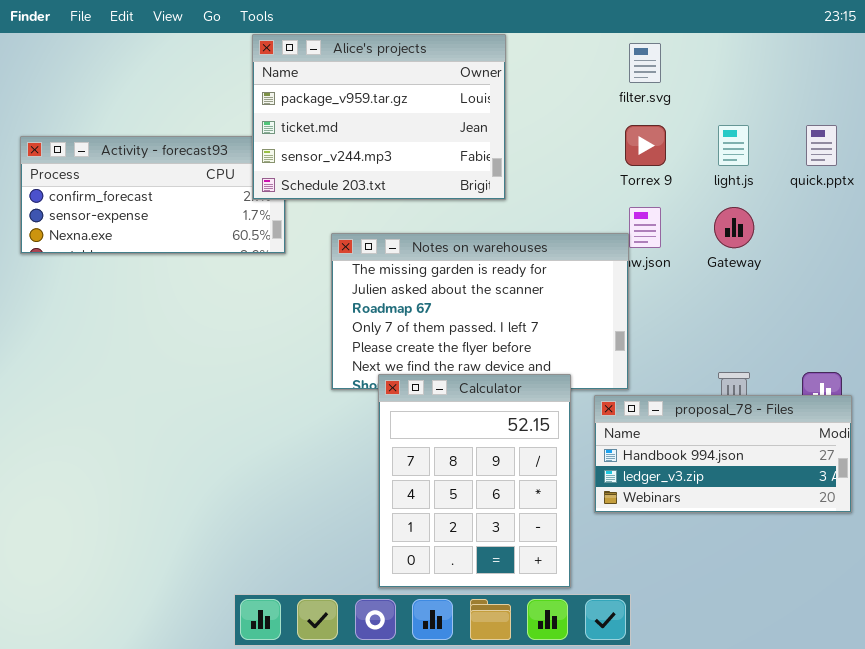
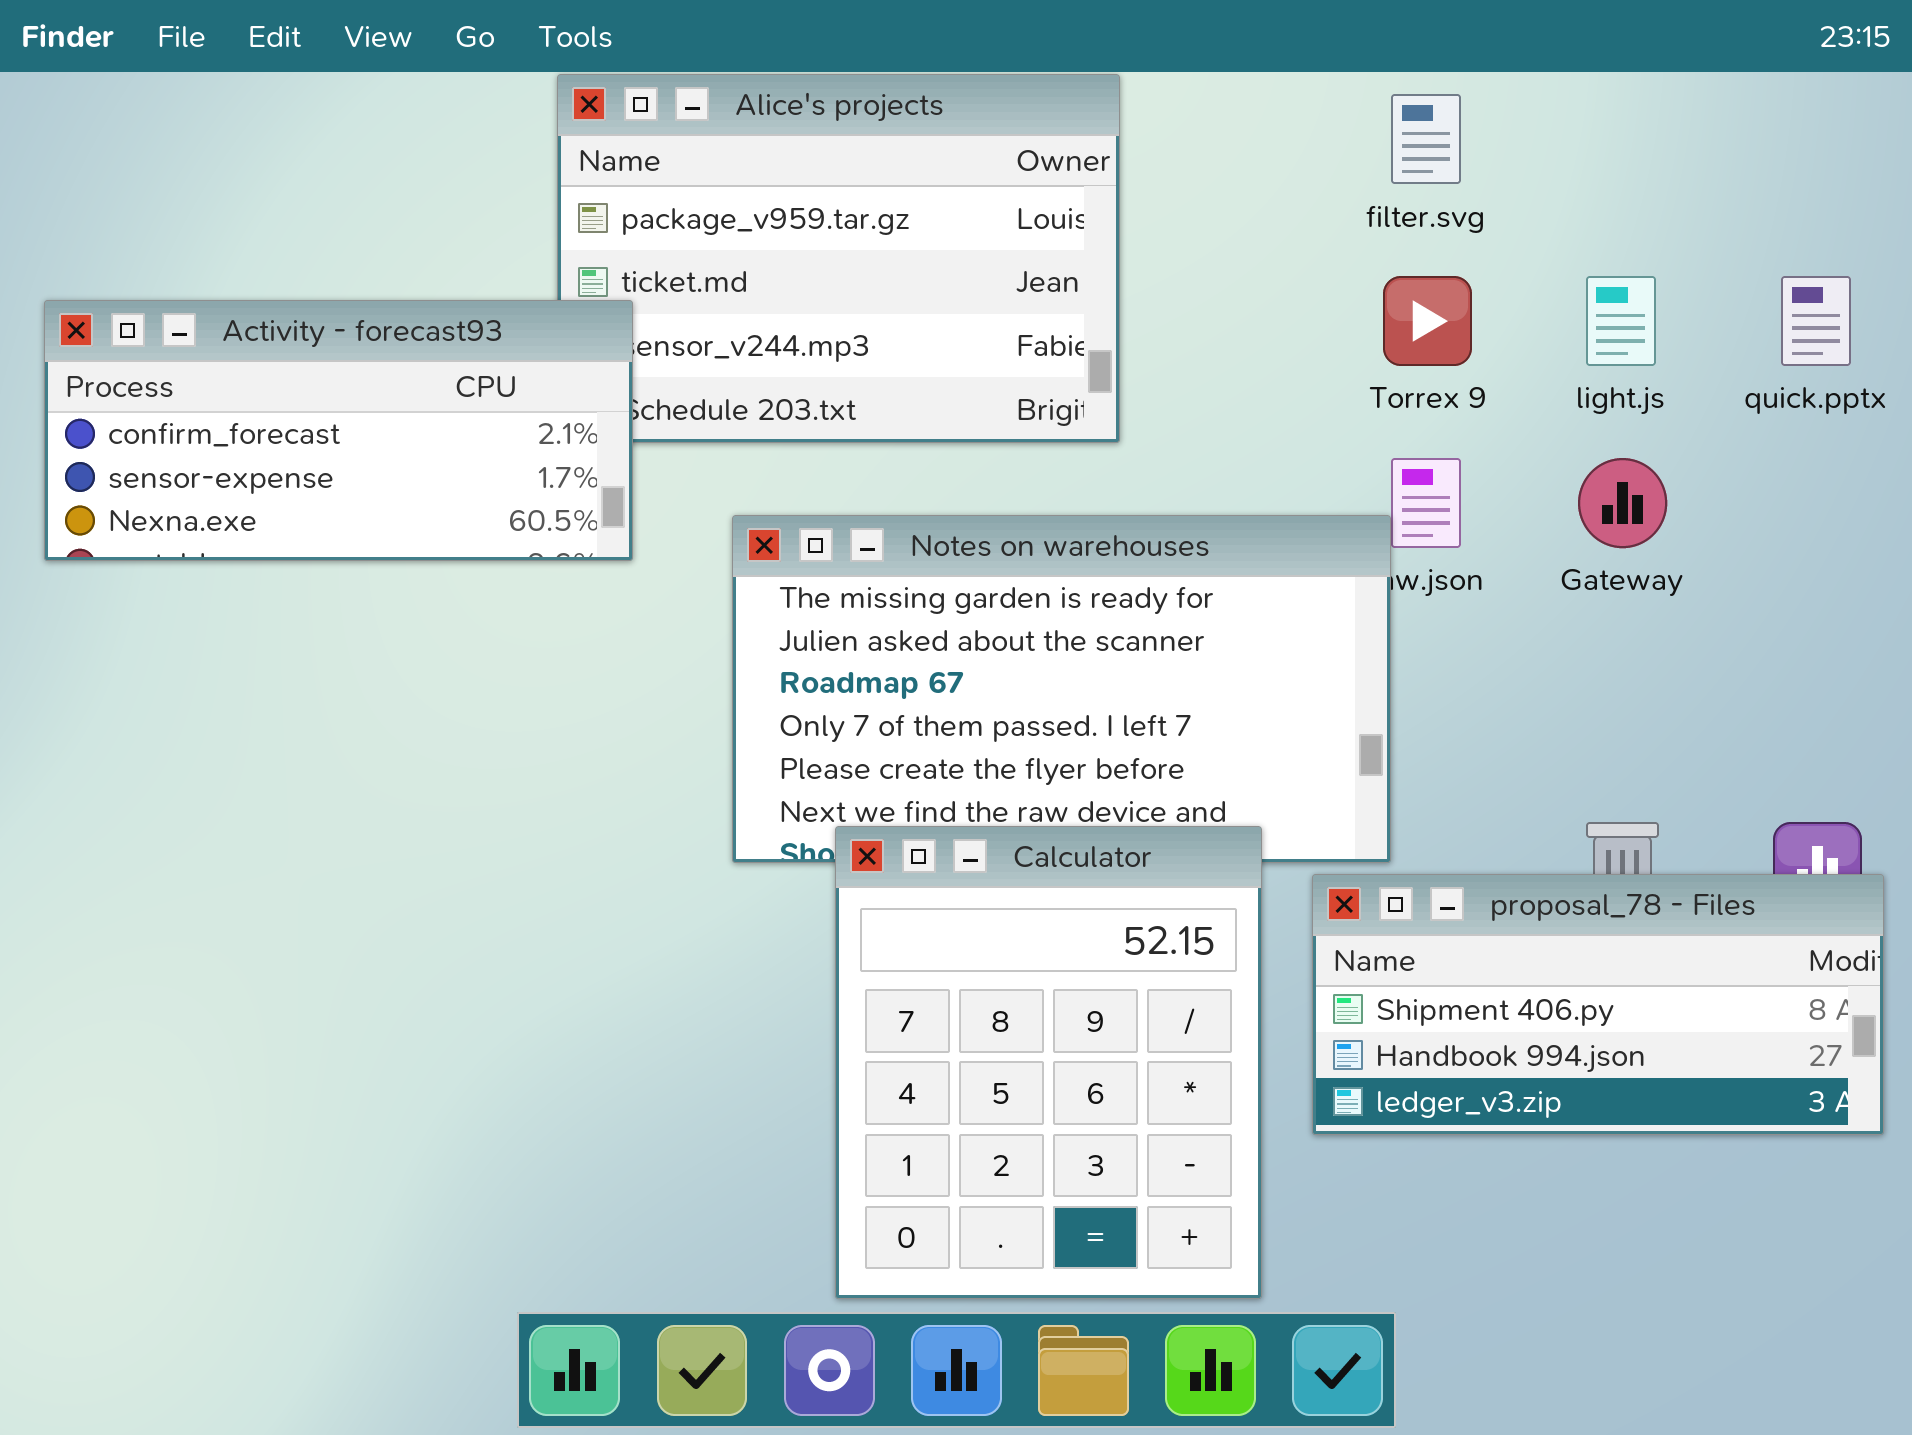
Activity - forecast93: [20,136,286,254] -> [44,300,633,561], raised
proposal_78 - Files: [594,395,852,513] -> [1312,874,1884,1135], scrolled up 1 row

